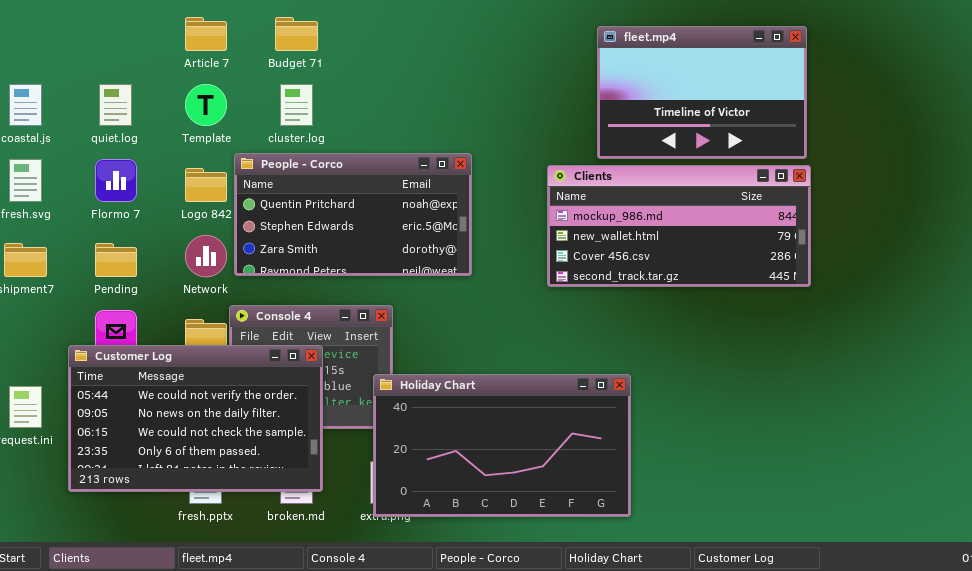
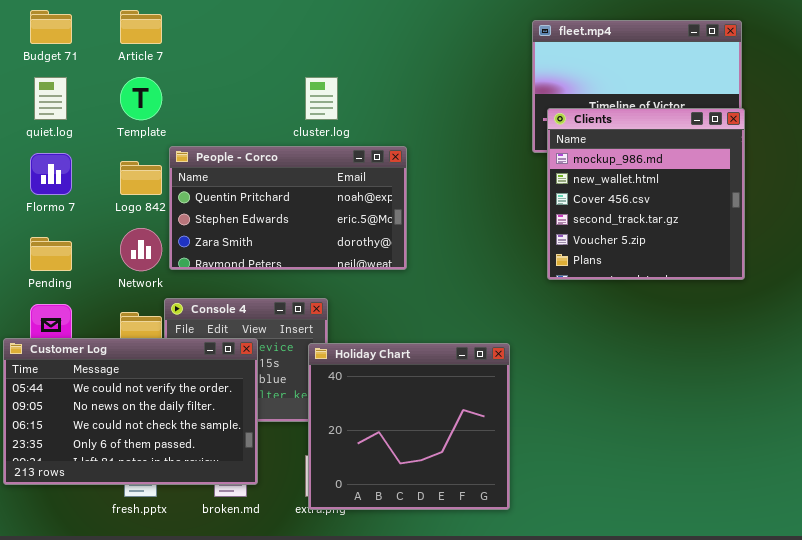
Budget 71: [275,17,318,51] -> [30,10,72,44], moved
cluster.log: [280,84,313,126] -> [305,77,338,120], moved
Clients: [547,165,811,287] -> [547,108,745,280], resized
Holiday Chart: [373,374,631,517] -> [308,343,510,510], resized

